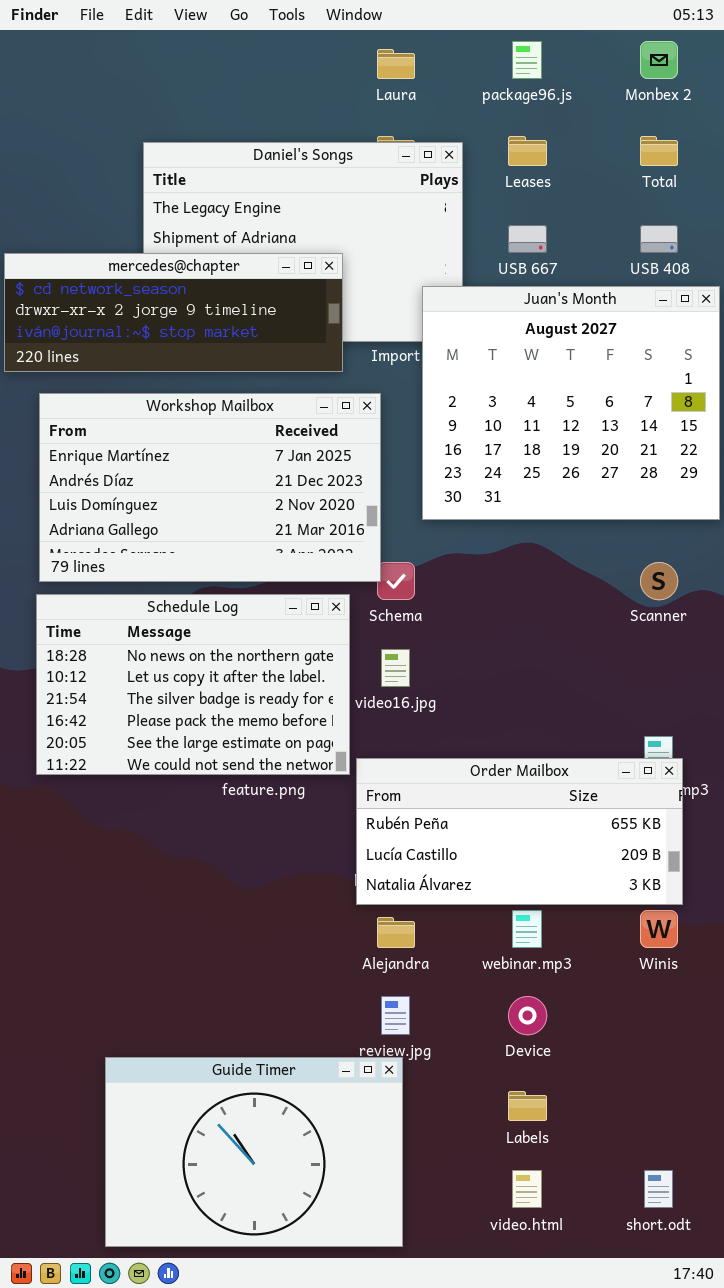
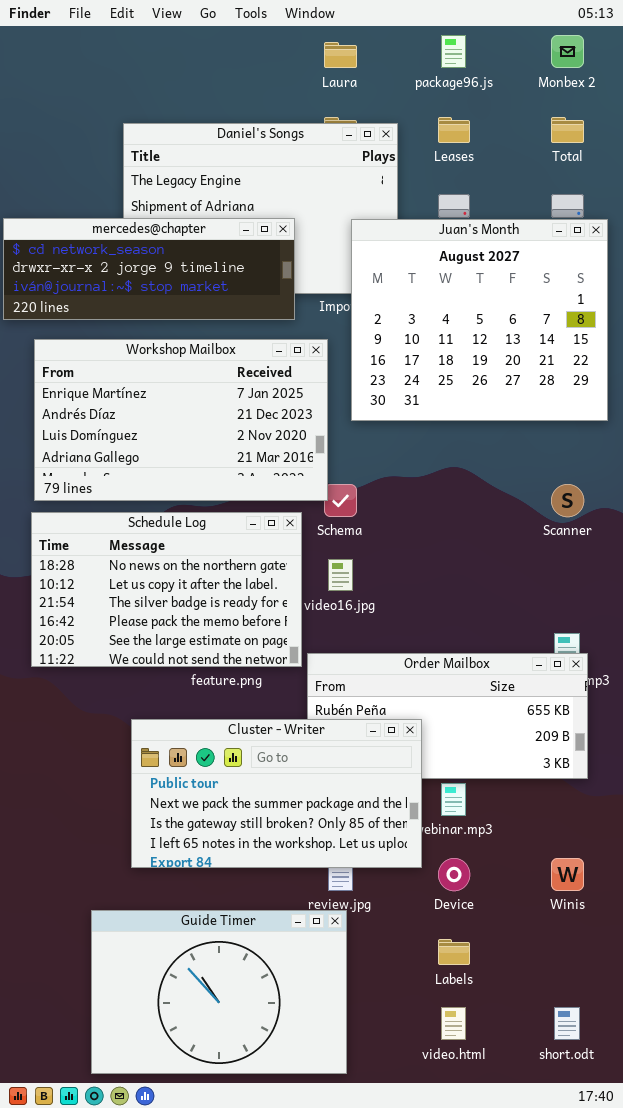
Juan's Month: [422,286,720,520] -> [351,219,608,421], moved
Cluster - Writer: none -> [131,719,422,868], opened
Winis: [640,910,678,948] -> [551,858,584,891], moved

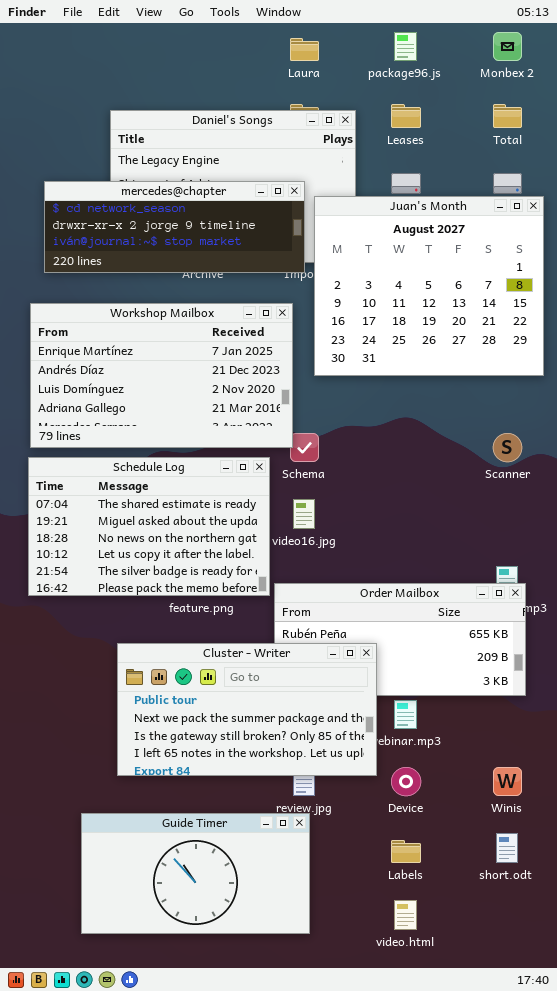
mercedes@chapter: [3,218,295,320] -> [44,181,305,273], moved
Schedule Log: [31,512,302,667] -> [28,457,270,596], scrolled up 2 rows
Guide Timer: [91,910,347,1074] -> [81,813,310,934], resized
short.odt: [554,1007,580,1040] -> [496,833,518,863], moved

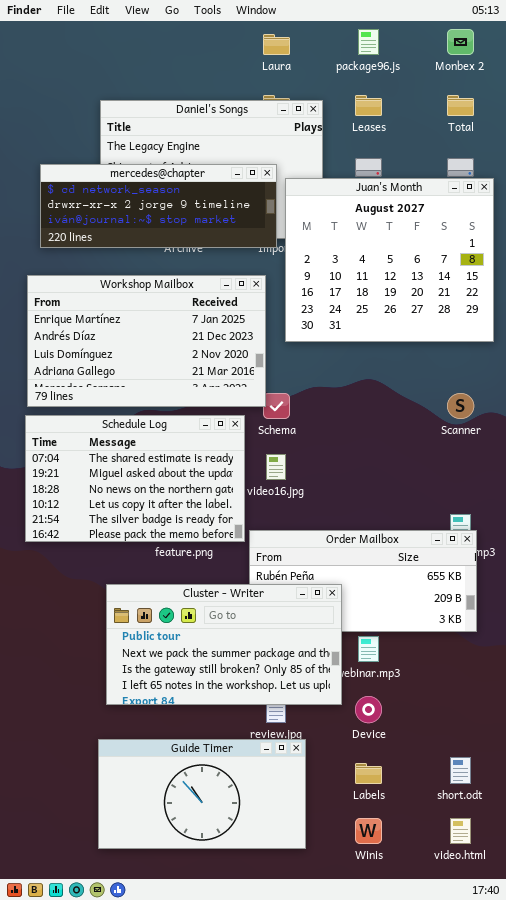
Winis: [493,767,522,796] -> [355,818,382,844], moved
Guide Timer: [81,813,310,934] -> [98,739,306,849], moved
video.html: [394,900,417,930] -> [450,818,471,844], moved

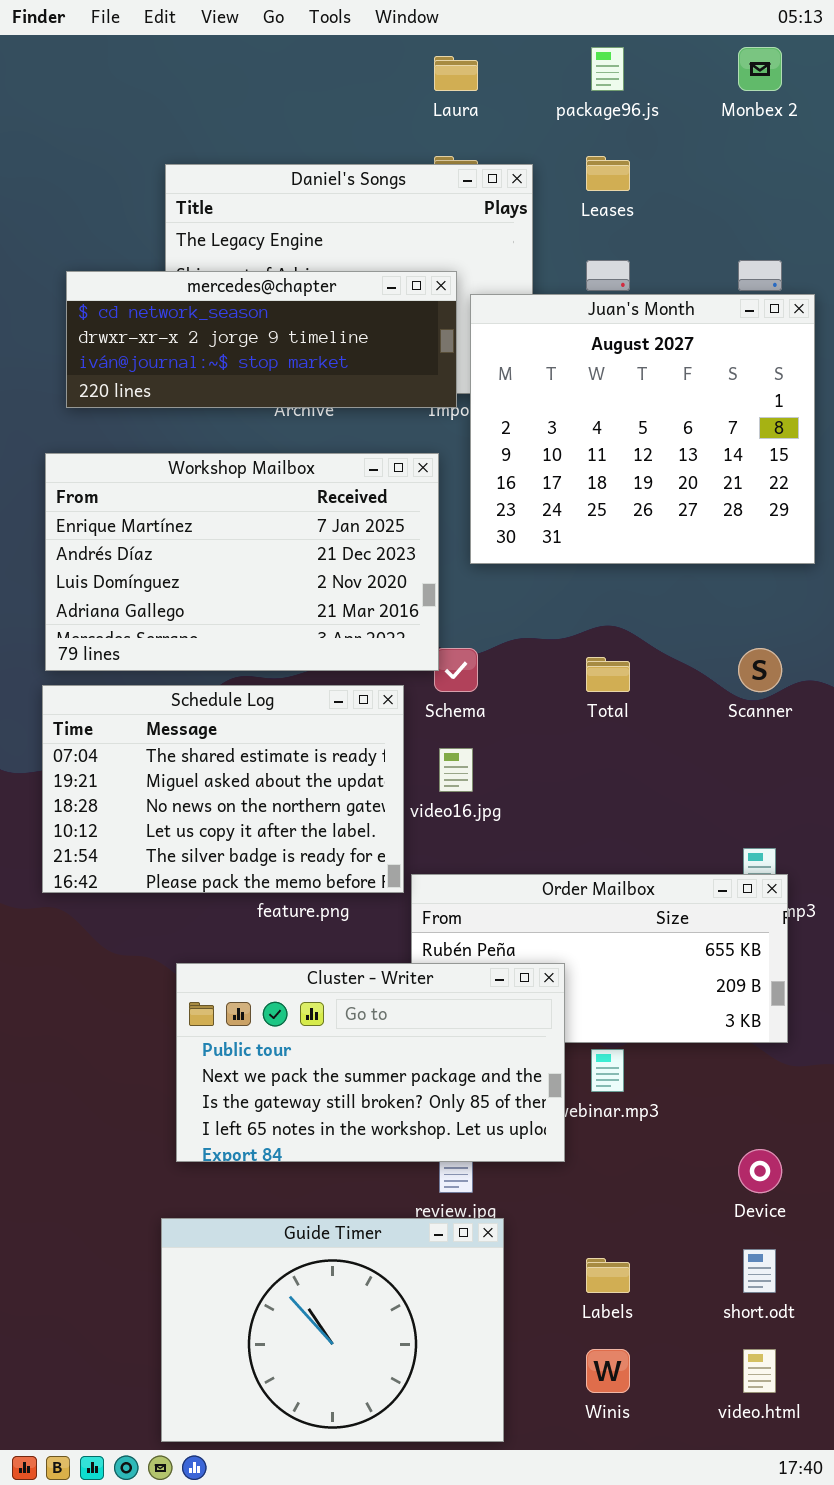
Total: [447,95,474,116] -> [586,657,630,692], moved
Device: [355,696,382,723] -> [738,1149,782,1193], moved
Guide Timer: [98,739,306,849] -> [161,1218,504,1442], resized

